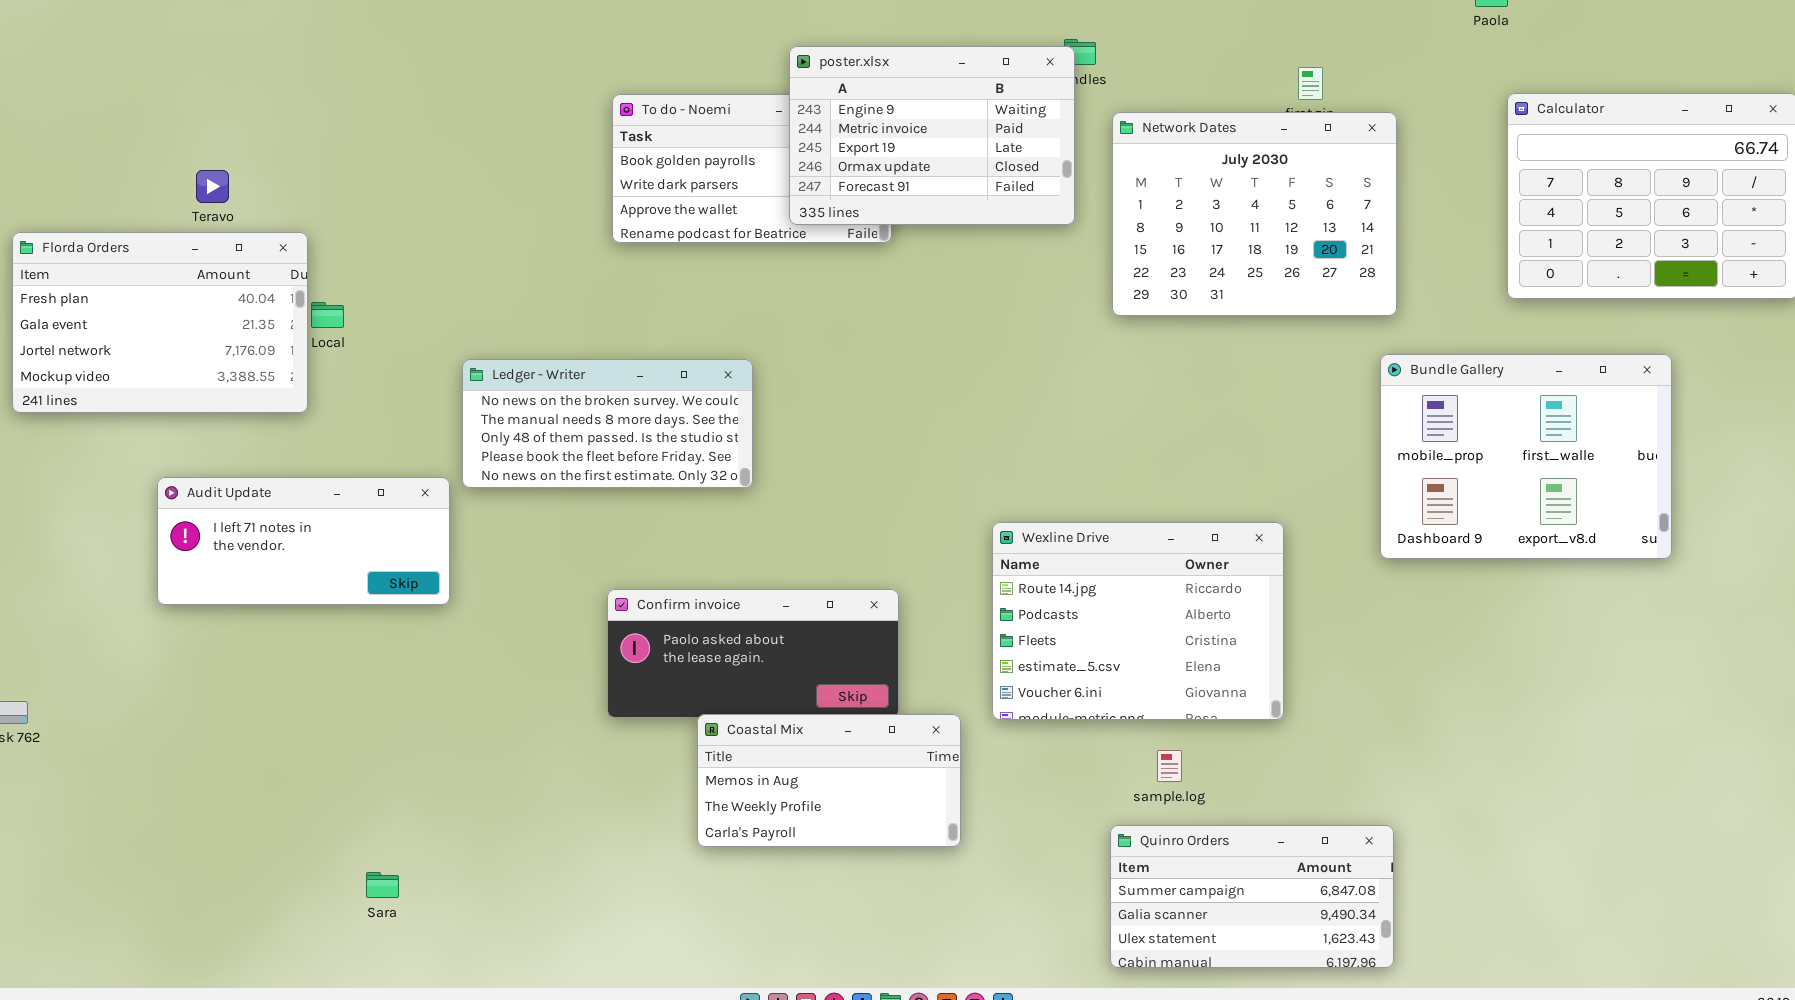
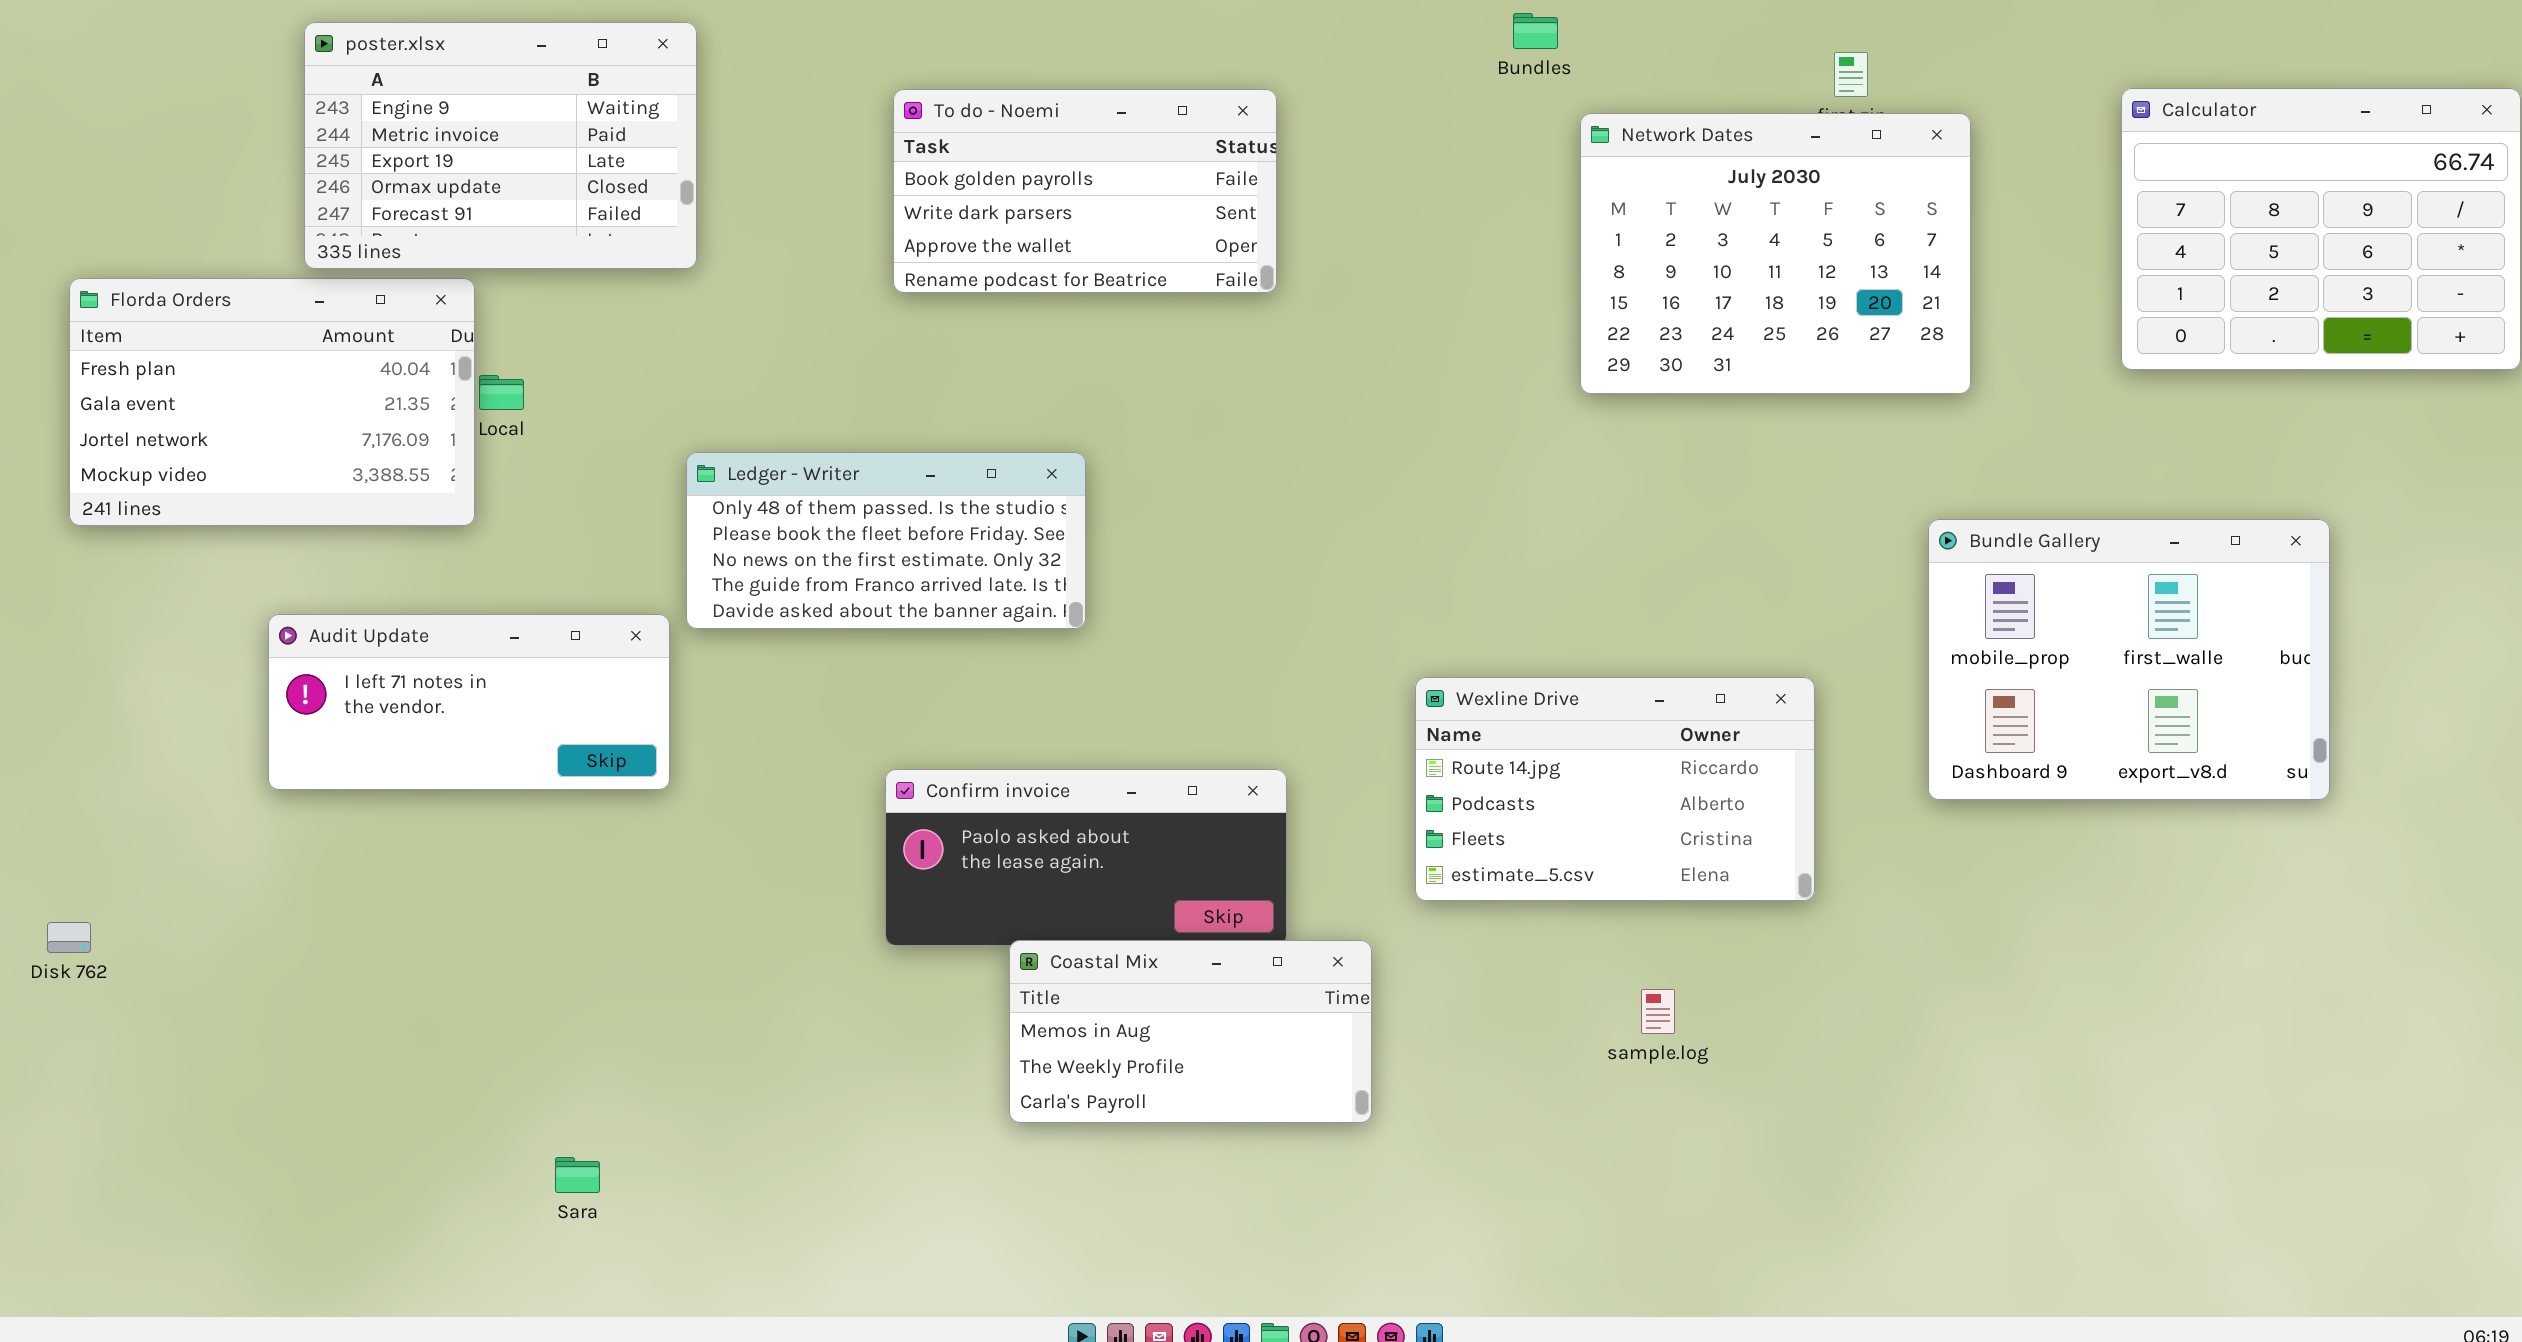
poster.xlsx: [789,46,1075,225] -> [304,22,697,269], moved
Bundle Gallery: [1380,354,1672,559] -> [1928,519,2330,800], moved
Ledger - Writer: [462,359,753,488] -> [686,452,1086,629], scrolled down 2 rows
Wexline Drive: [992,522,1284,720] -> [1415,677,1815,901], resized
Quinro Orders: [1110,825,1394,968] -> none, closed

